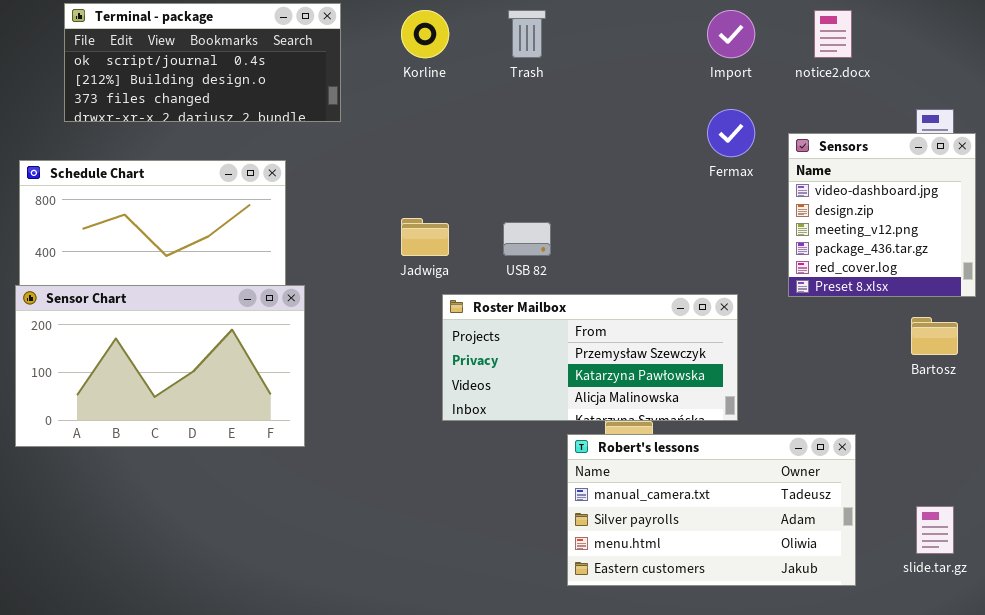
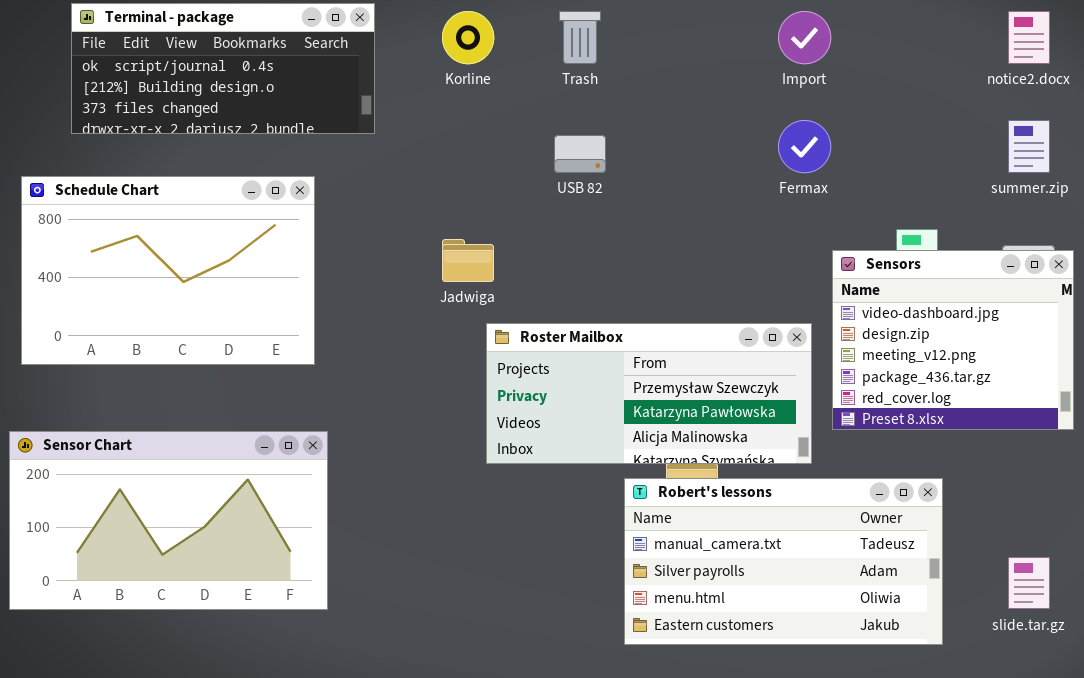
notice2.docx: [814,10,852,58] -> [1008,11,1050,64], moved
Sensors: [788,133,976,297] -> [832,250,1074,430], moved, resized
USB 82: [503,222,551,256] -> [554,135,606,173], moved
Sensor Chart: [15,285,305,447] -> [9,431,328,610], moved

